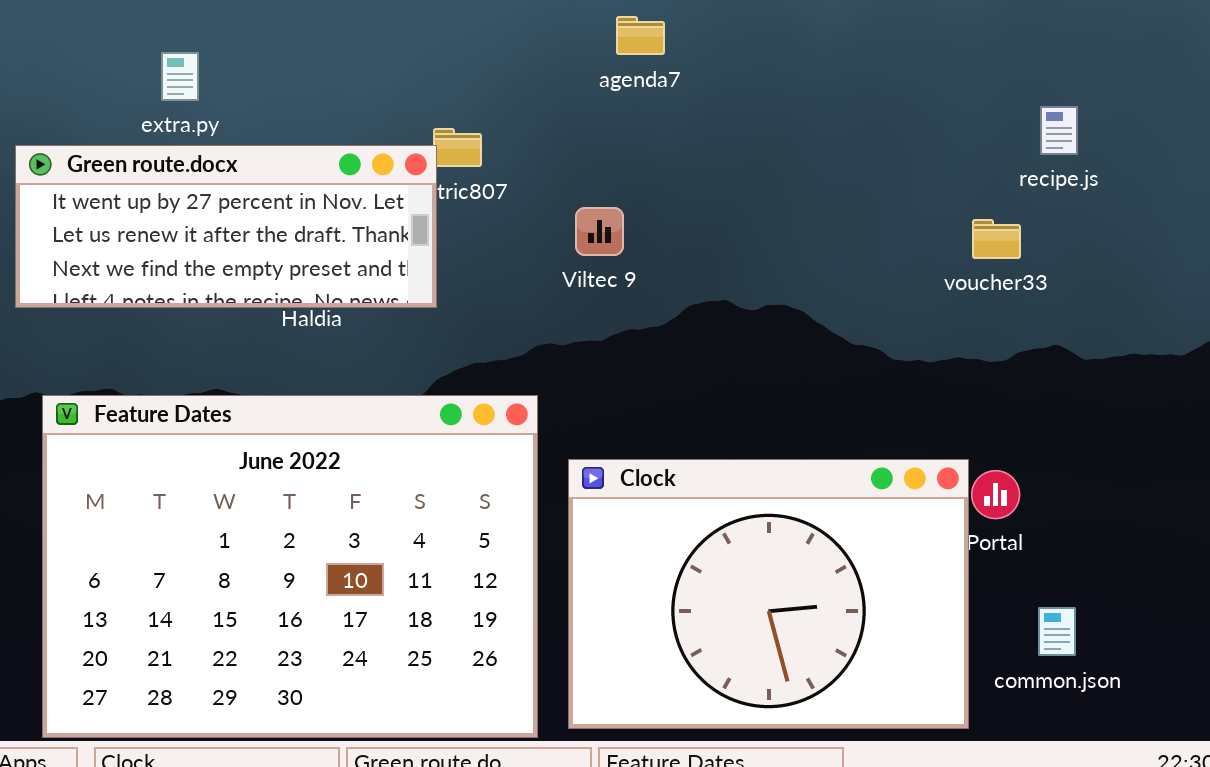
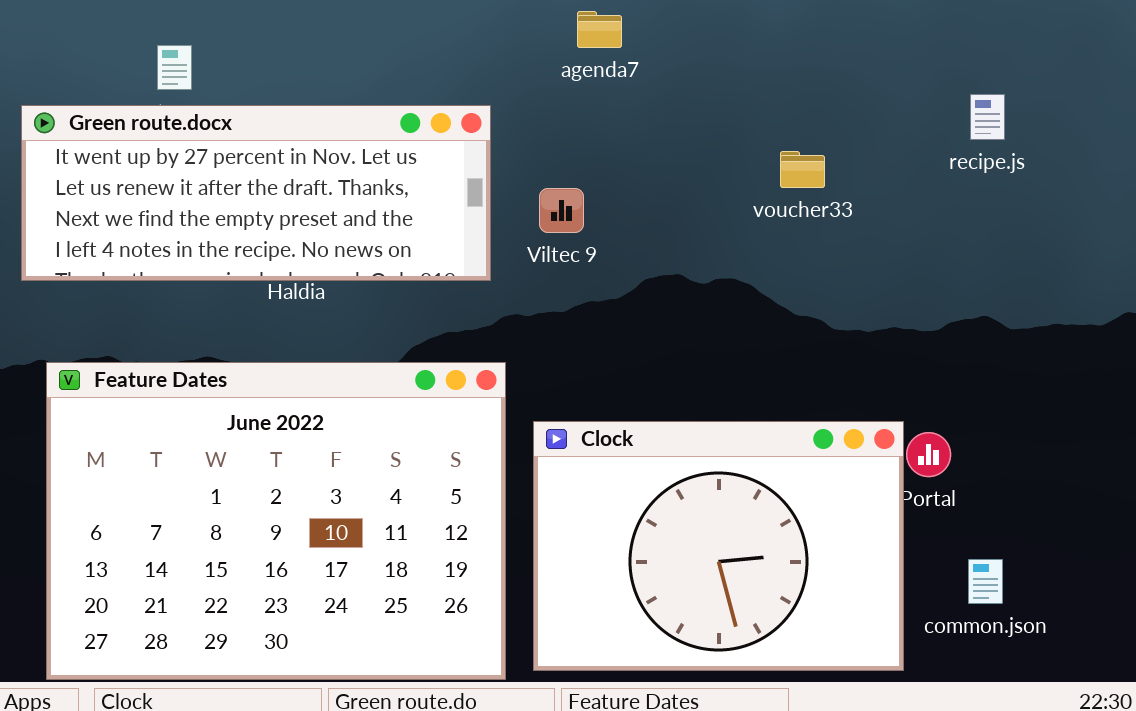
Green route.docx: [15,145,437,308] -> [21,105,491,281], resized
voucher33: [972,219,1021,259] -> [780,151,825,188], moved

